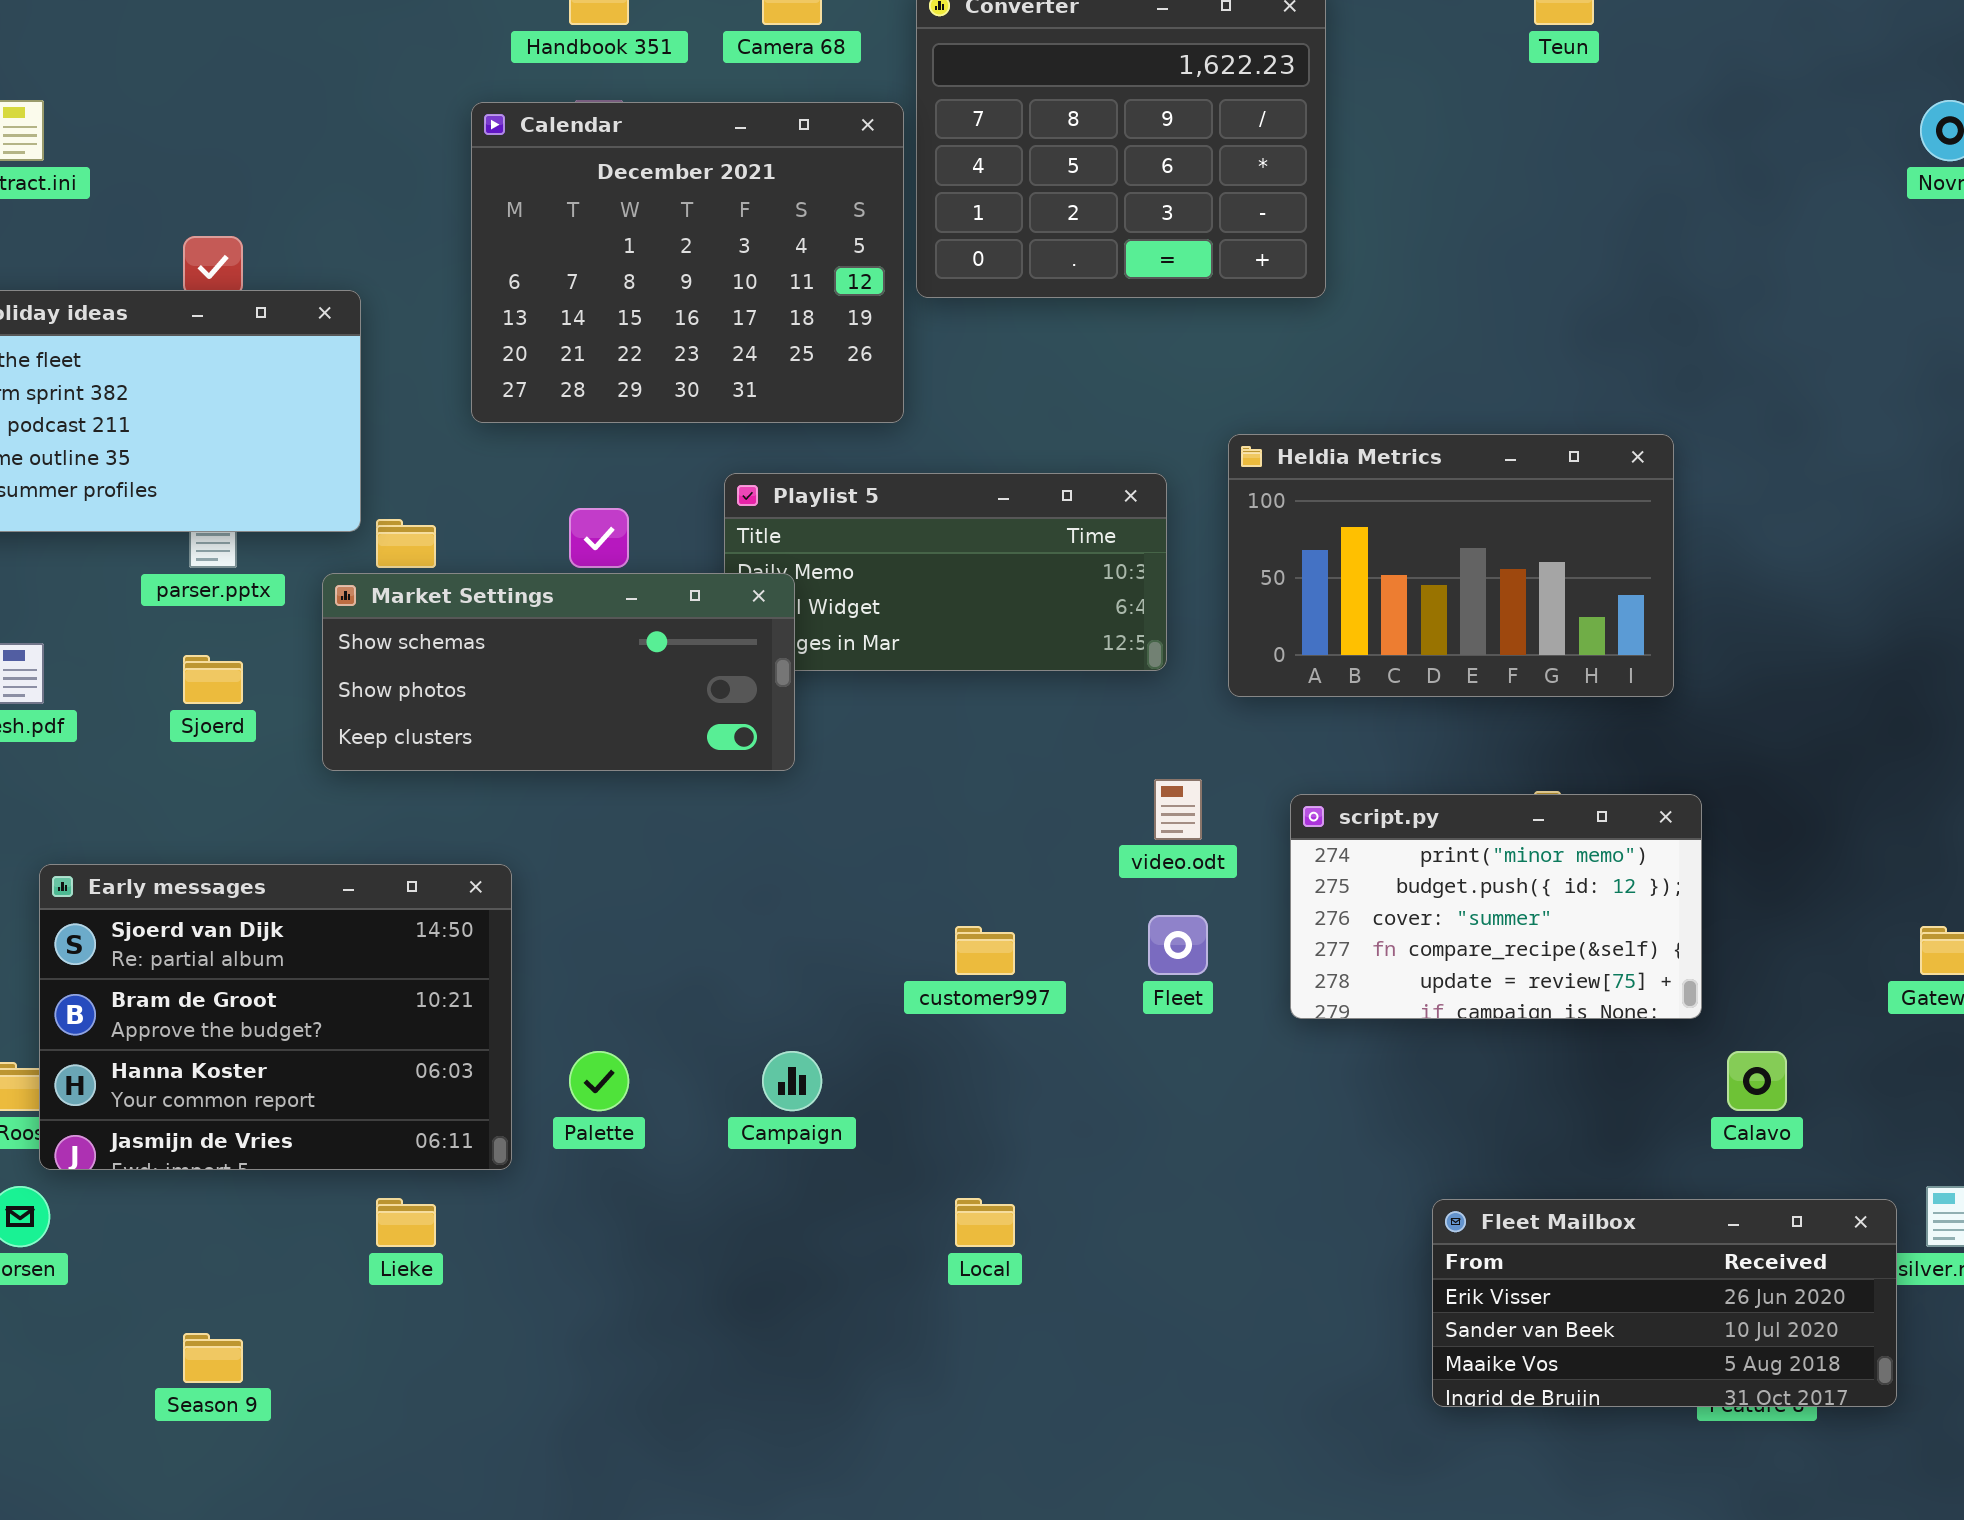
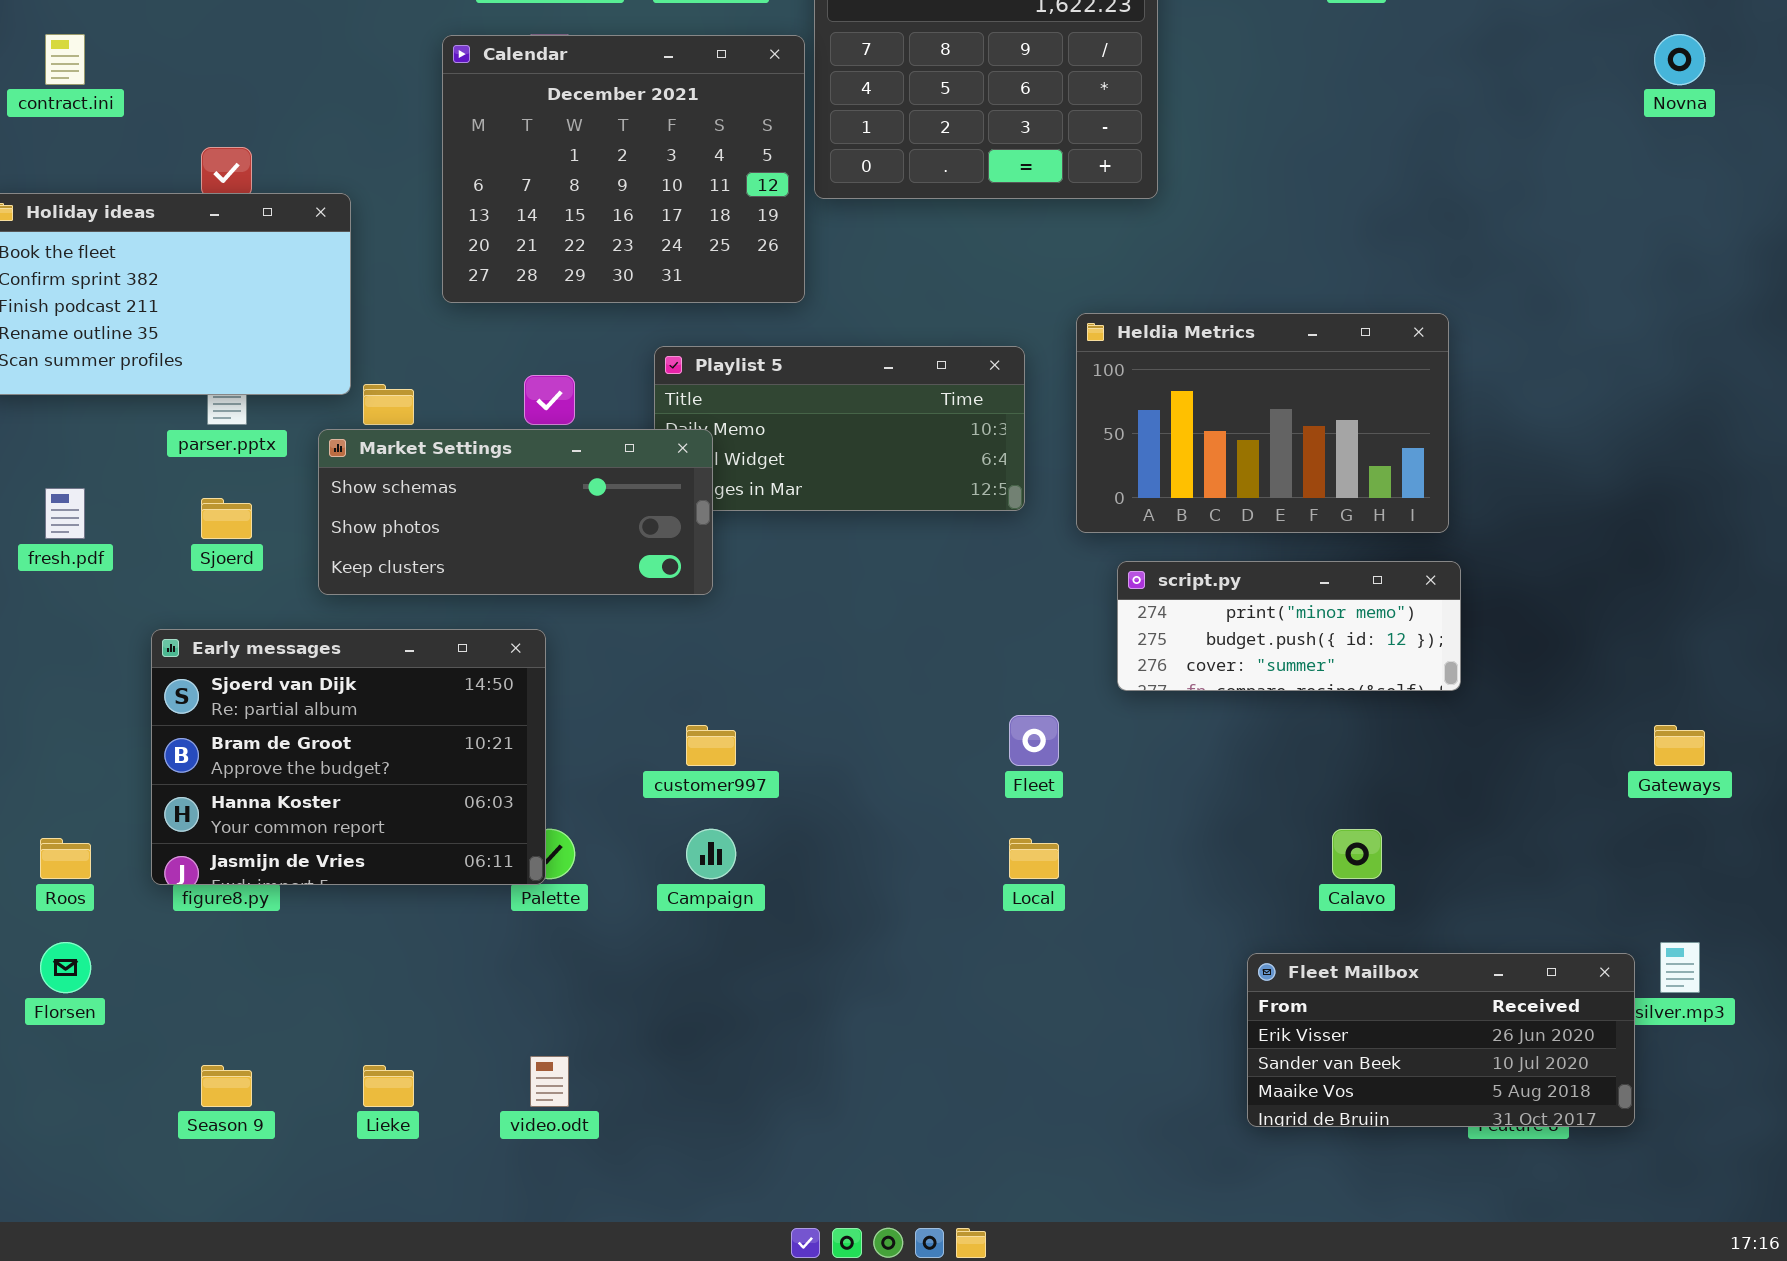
video.odt: [1154,779,1202,840] -> [530,1056,569,1107], moved
script.py: [1290,794,1702,1019] -> [1117,561,1461,691], moved, resized
Early messages: [39,864,512,1170] -> [151,629,546,885], moved
customer997: [955,926,1015,975] -> [686,725,736,766], moved
Calavo: [1727,1051,1787,1111] -> [1332,829,1382,879], moved
Lieke: [376,1198,436,1247] -> [363,1065,414,1107], moved
Local: [955,1198,1015,1247] -> [1009,838,1059,879], moved

